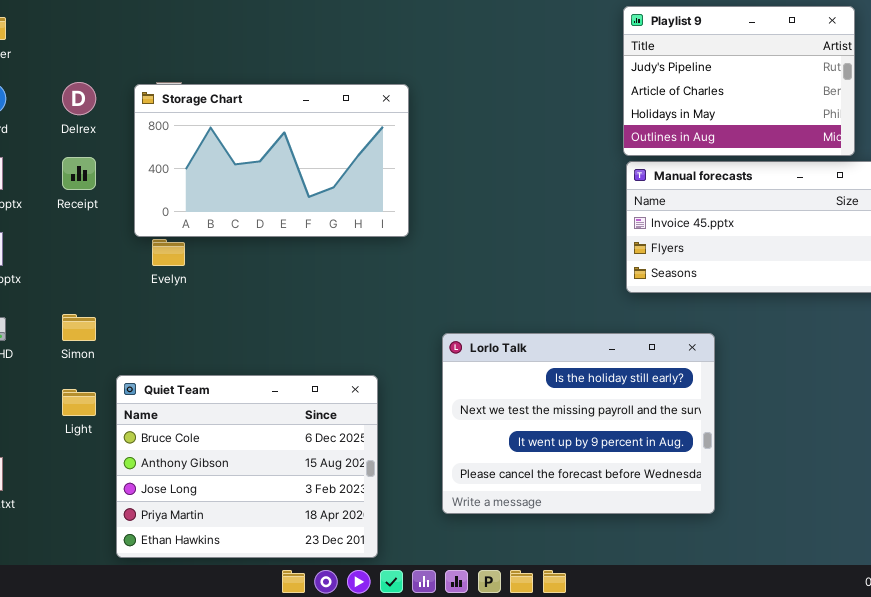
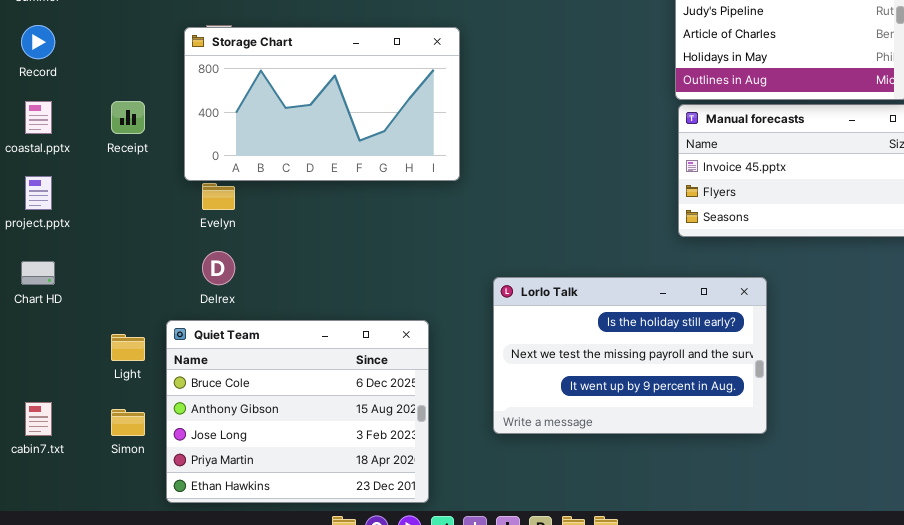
Delrex: [62,82,96,115] -> [202,251,235,285], moved
Simon: [62,314,96,341] -> [111,409,145,436], moved
Lorlo Talk: [442,333,715,514] -> [493,277,767,434], resized

